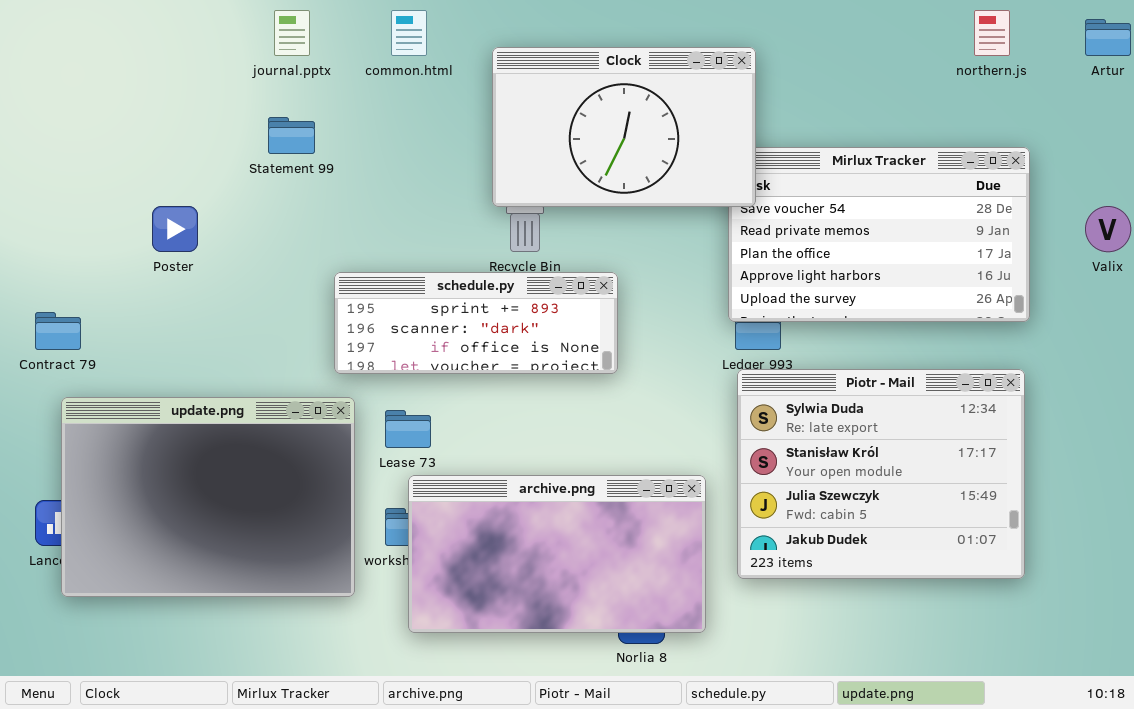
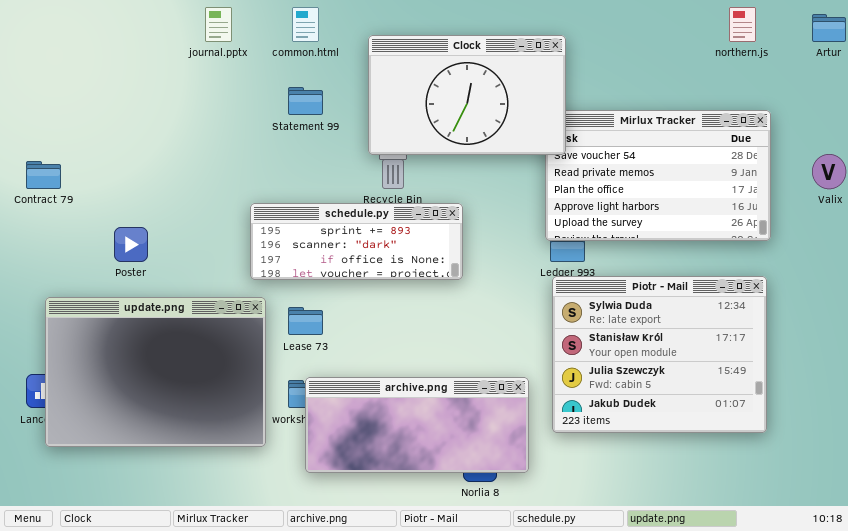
Statement 99: [268,117,315,154] -> [288,87,323,115], moved
Poster: [152,206,198,252] -> [114,227,148,262], moved
Contract 79: [35,312,81,350] -> [26,161,61,189], moved
archive.png: [408,475,706,633] -> [305,377,529,473], resized

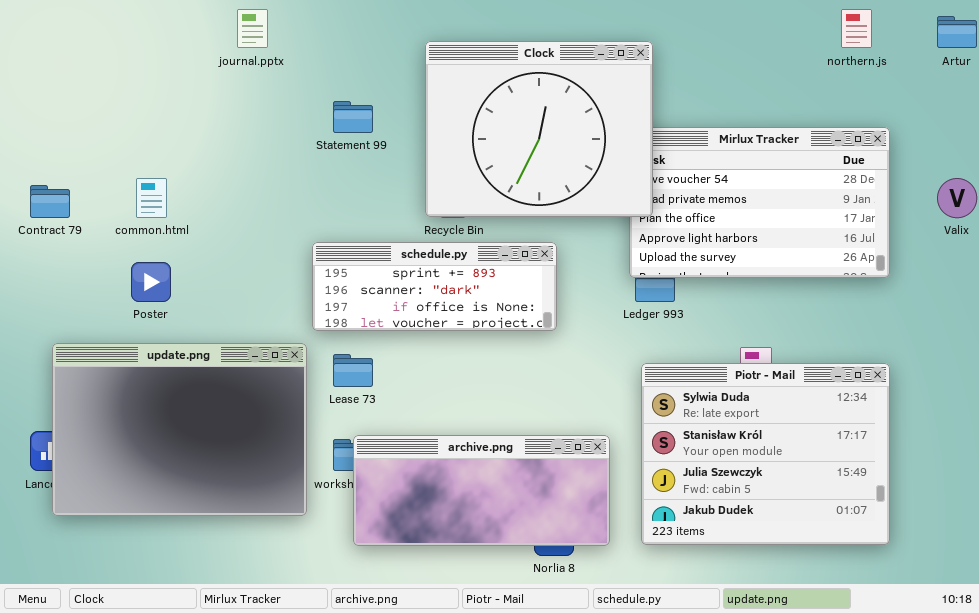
common.html: [292,7,319,42] -> [136,178,167,218], moved
Clock: [368,35,566,155] -> [425,41,653,217], resized
schedule.py: [250,203,463,280] -> [312,242,557,331], moved
Piotr - Mail: [552,276,767,433] -> [641,363,890,545], moved

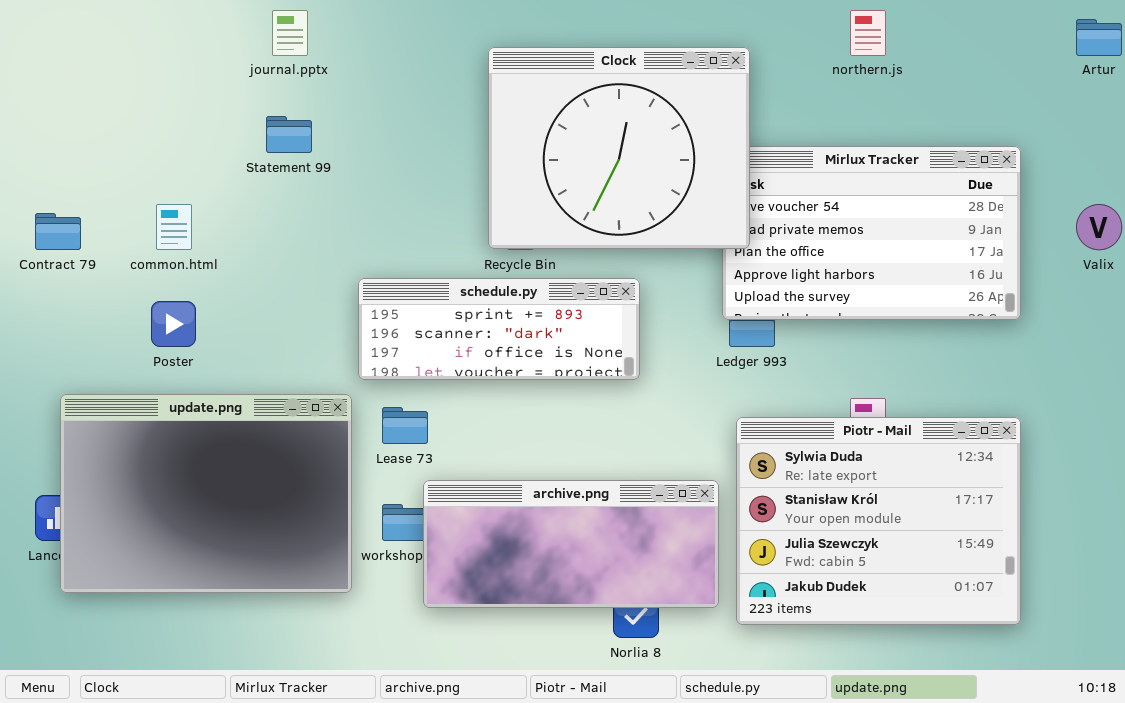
northern.js: [841,9,872,48] -> [850,10,886,56], moved
Statement 99: [333,101,373,133] -> [266,116,312,153], moved
archive.png: [353,435,610,546] -> [423,480,719,608], moved

